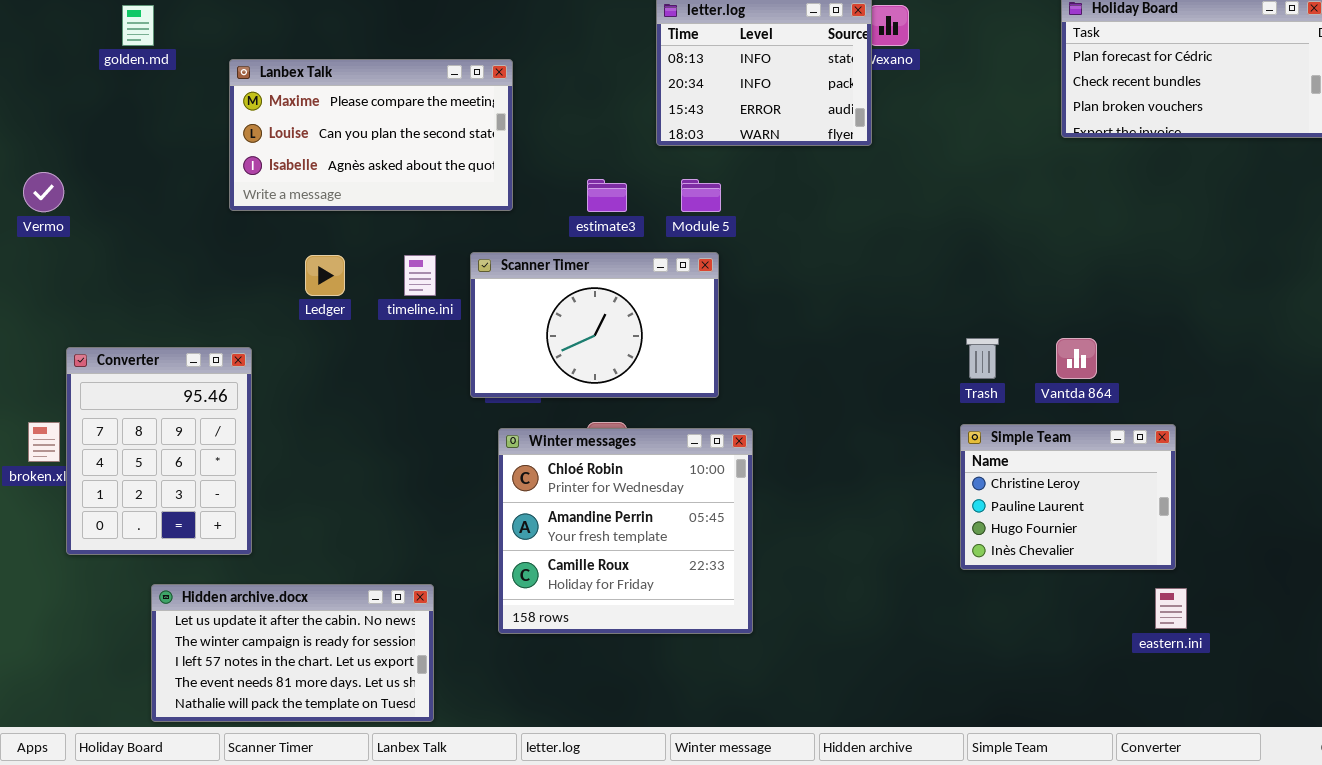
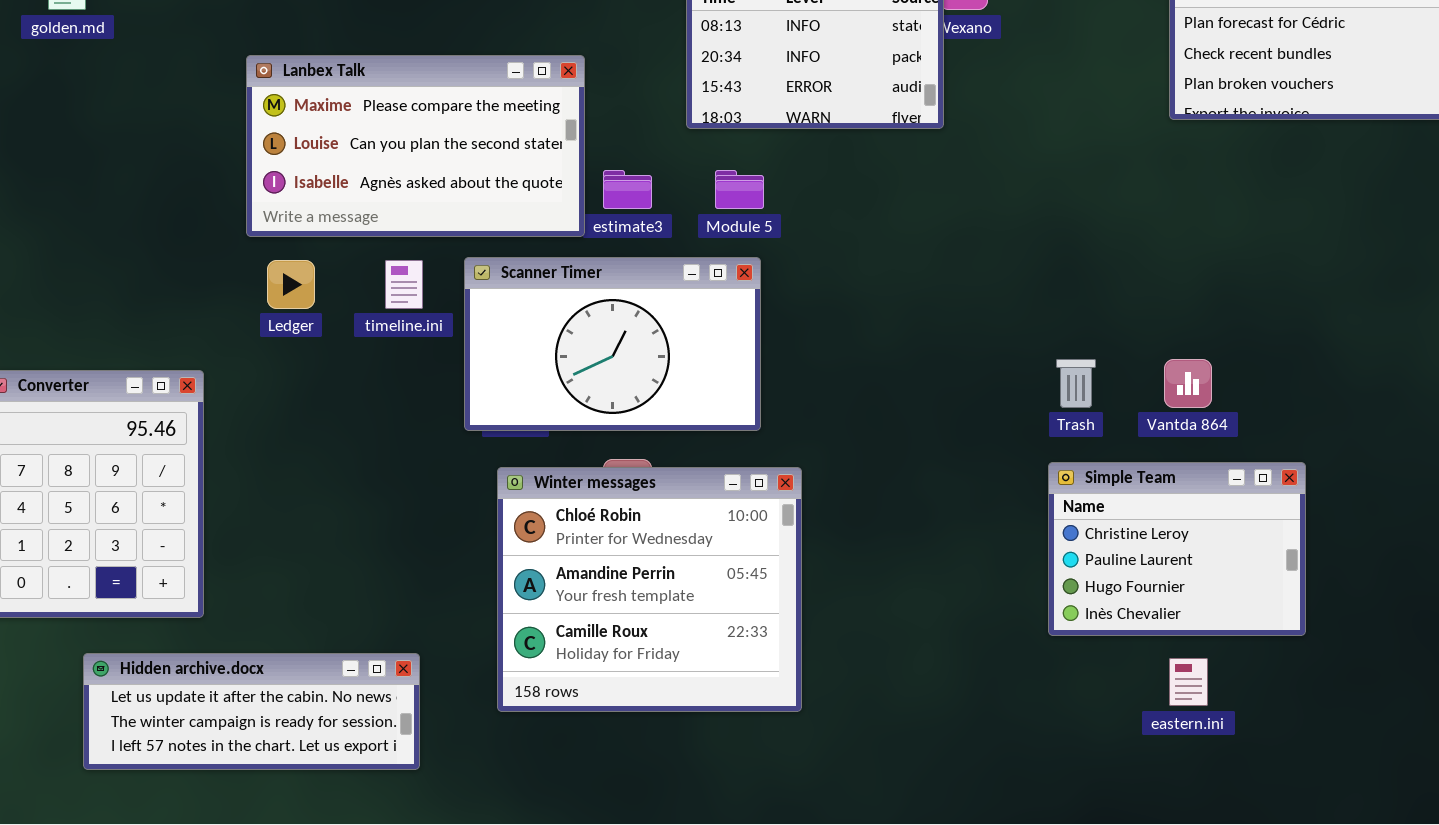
Lanbex Talk: [229,59,513,211] -> [246,55,585,237], moved
Hidden archive.docx: [151,584,434,722] -> [83,653,420,770], resized
eastern.ini: [1155,588,1187,629] -> [1169,658,1208,706], moved

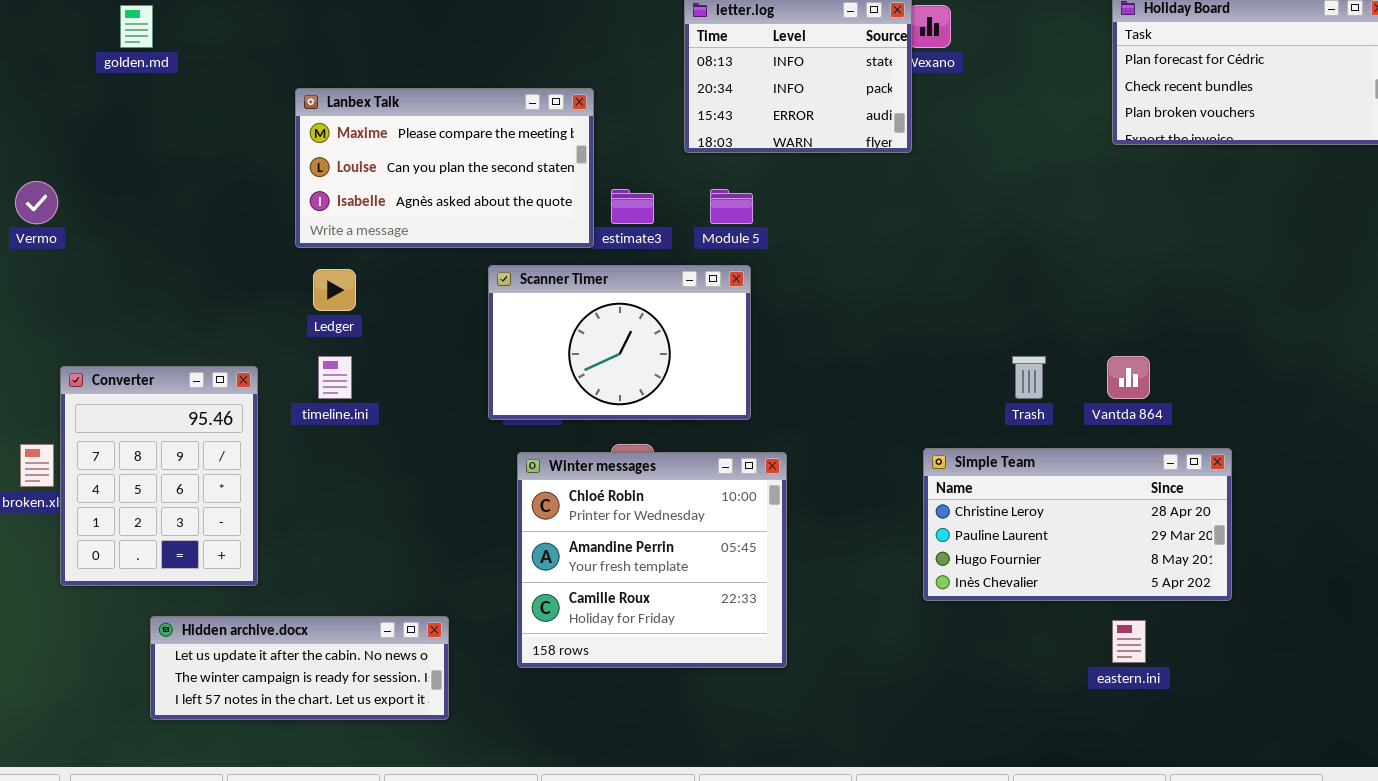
timeline.ini: [385,260,423,309] -> [318,356,352,399], moved
Simple Team: [1048,462,1306,636] -> [923,448,1232,601], resized

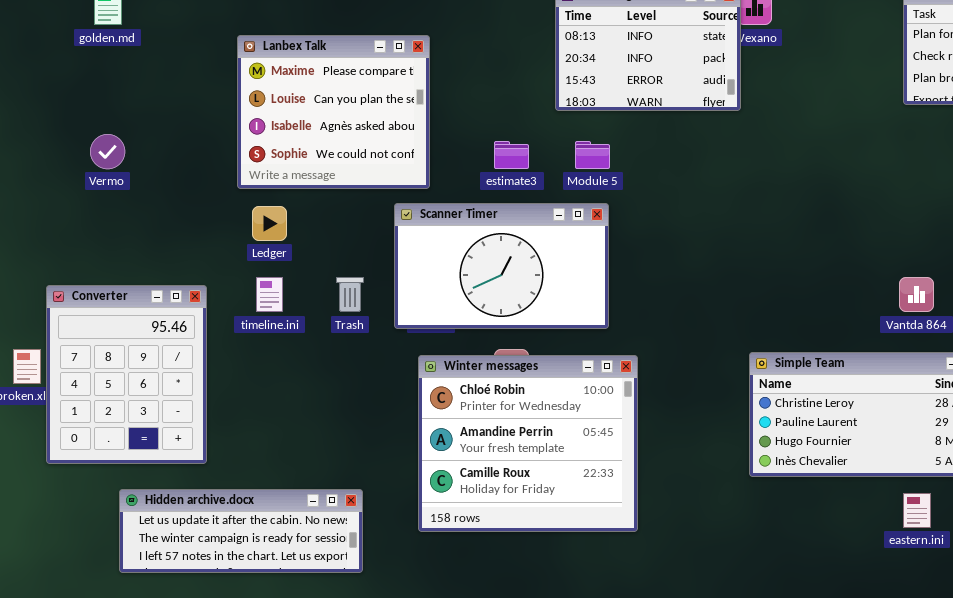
Lanbex Talk: [295,88,594,248] -> [237,35,430,189], resized
Vermo: [15,181,58,224] -> [90,134,125,169], moved
Trash: [1012,356,1046,399] -> [336,277,364,312], moved

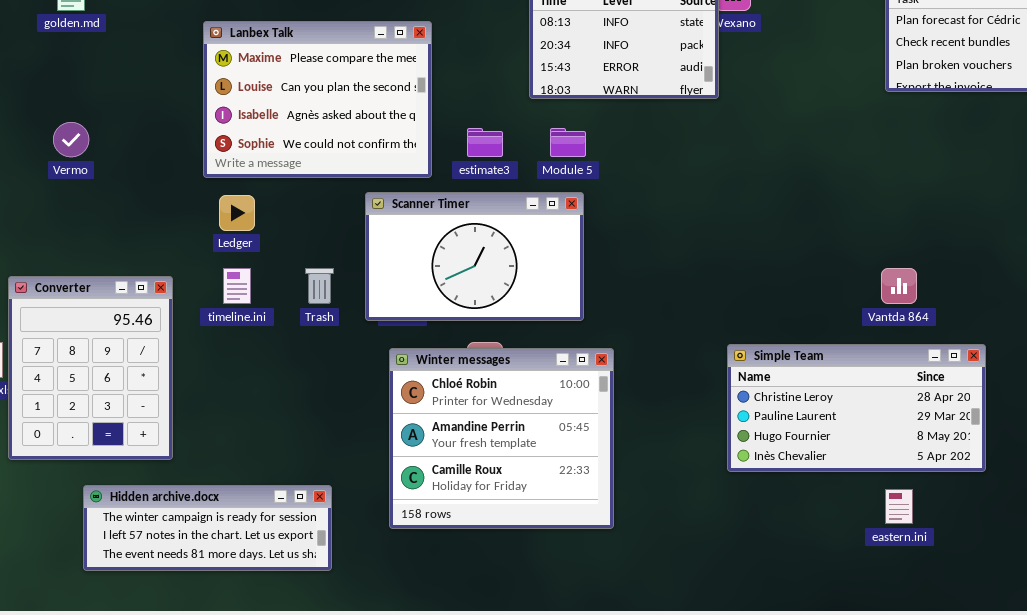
Lanbex Talk: [237,35,430,189] -> [203,21,432,178], resized
Hidden archive.docx: [119,489,363,573] -> [83,485,332,571], scrolled down 1 row

